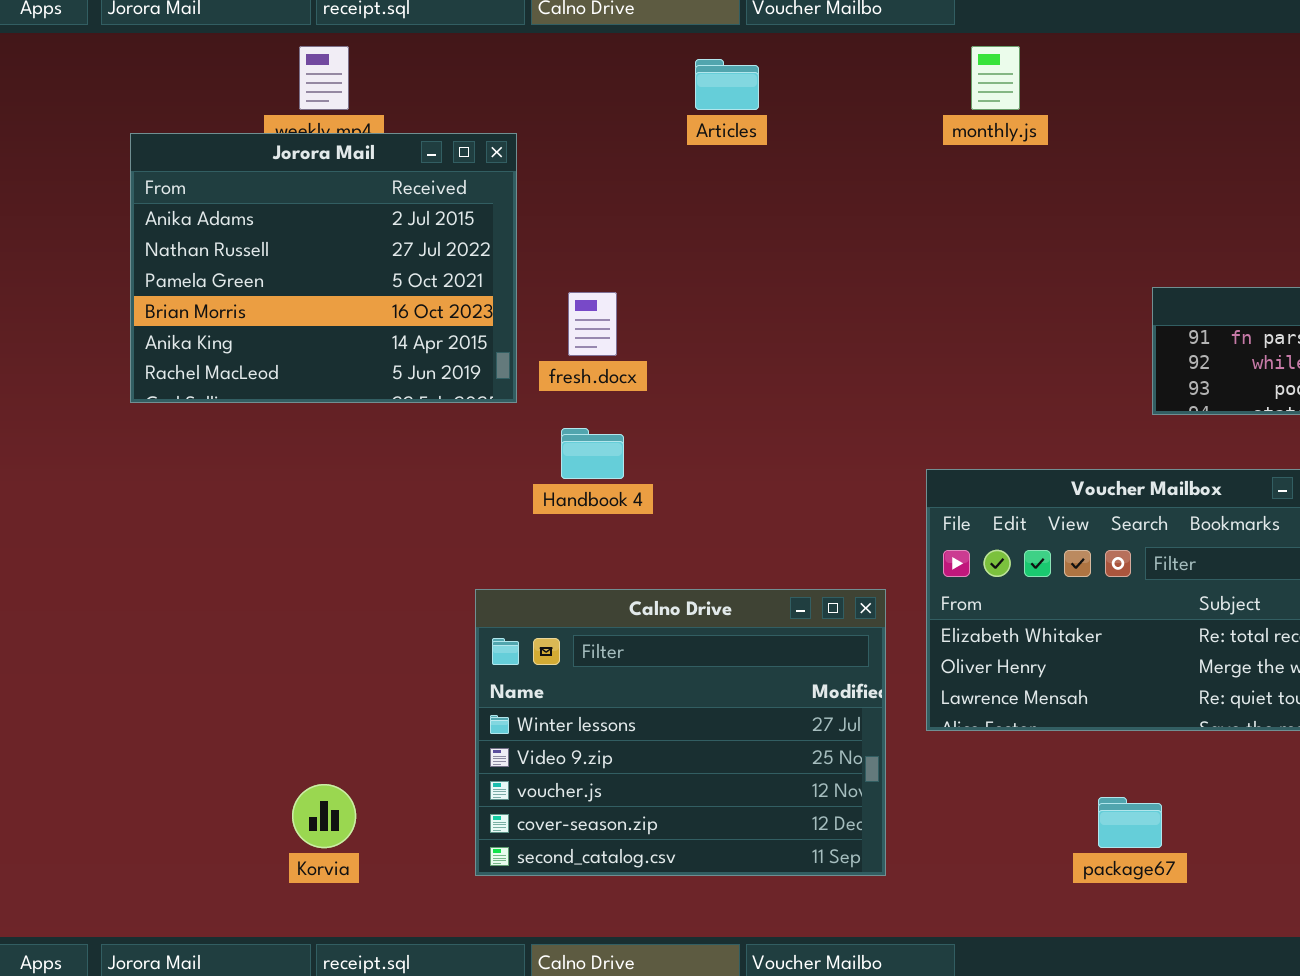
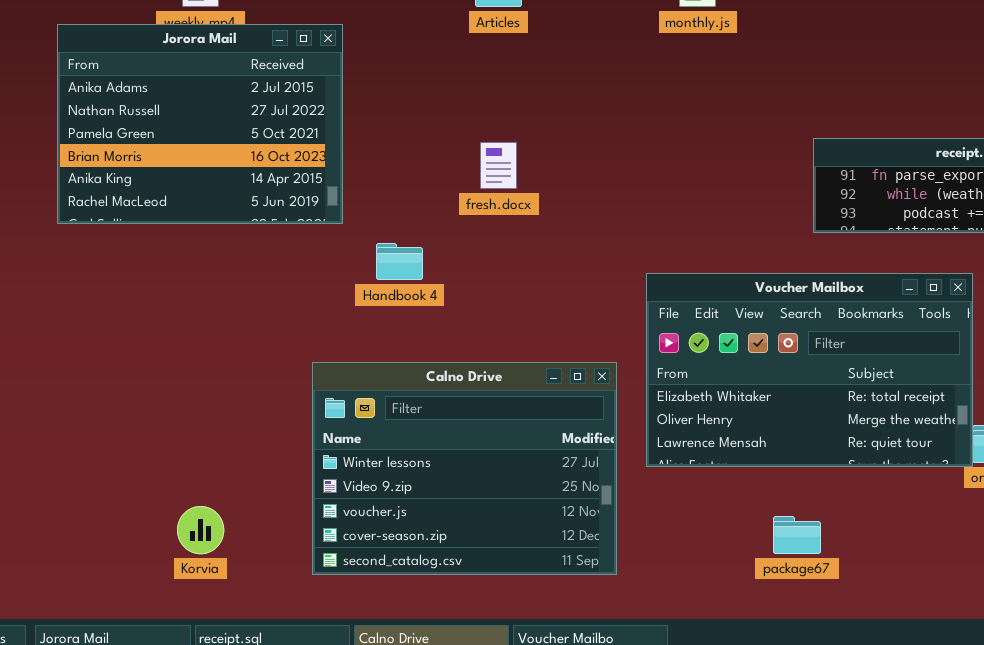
fresh.docx: [568,292,617,356] -> [480,142,517,189], moved

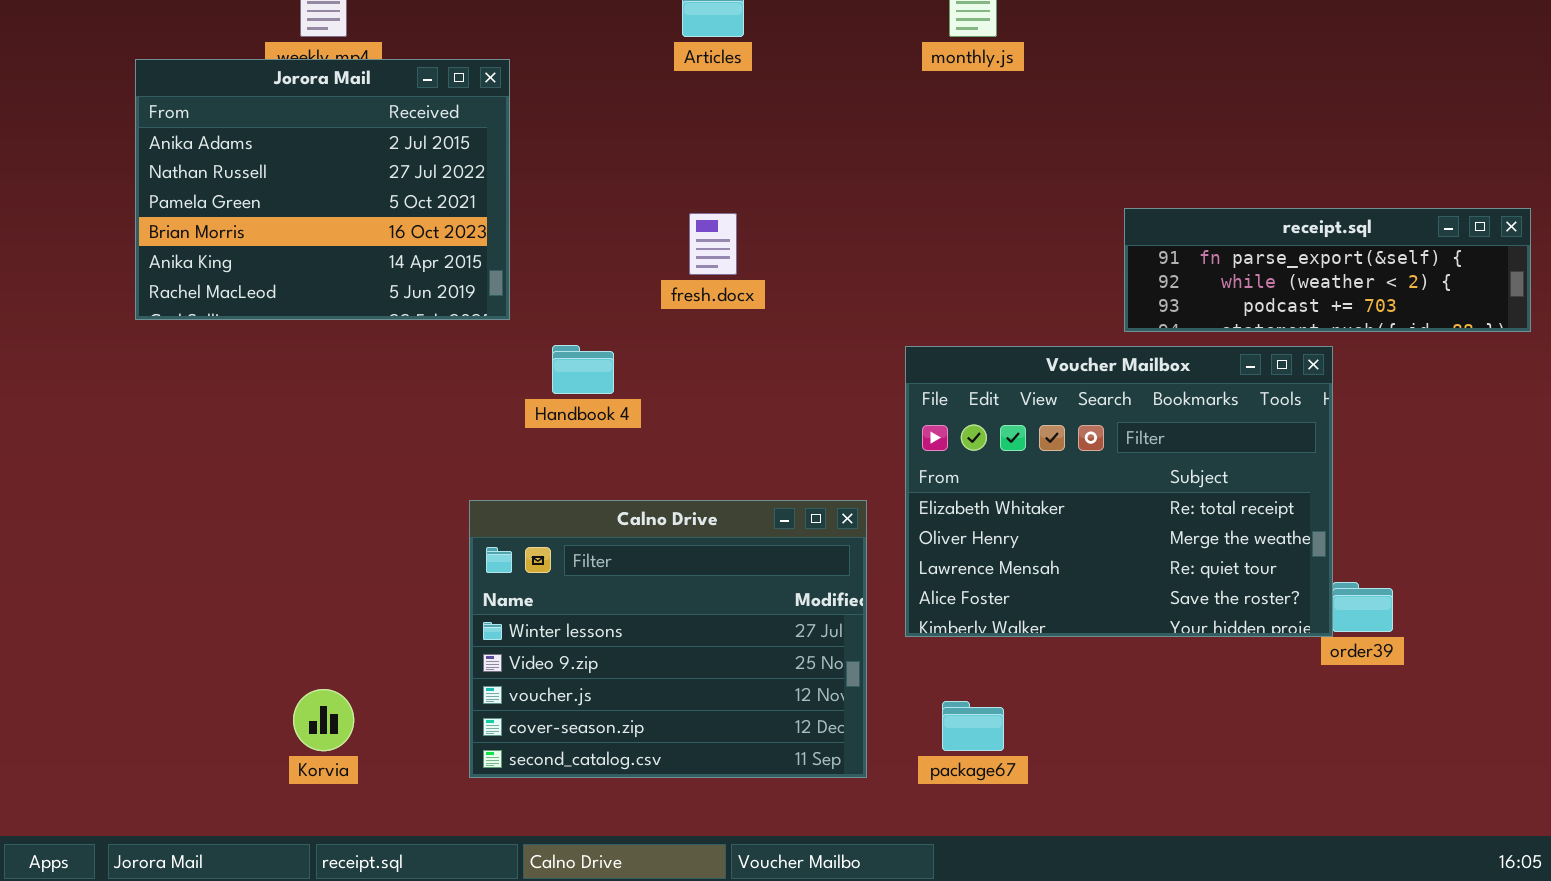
Voucher Mailbox: [646,273,973,467] -> [905,346,1333,637], resized
package67: [773,516,821,554] -> [942,701,1004,751], moved

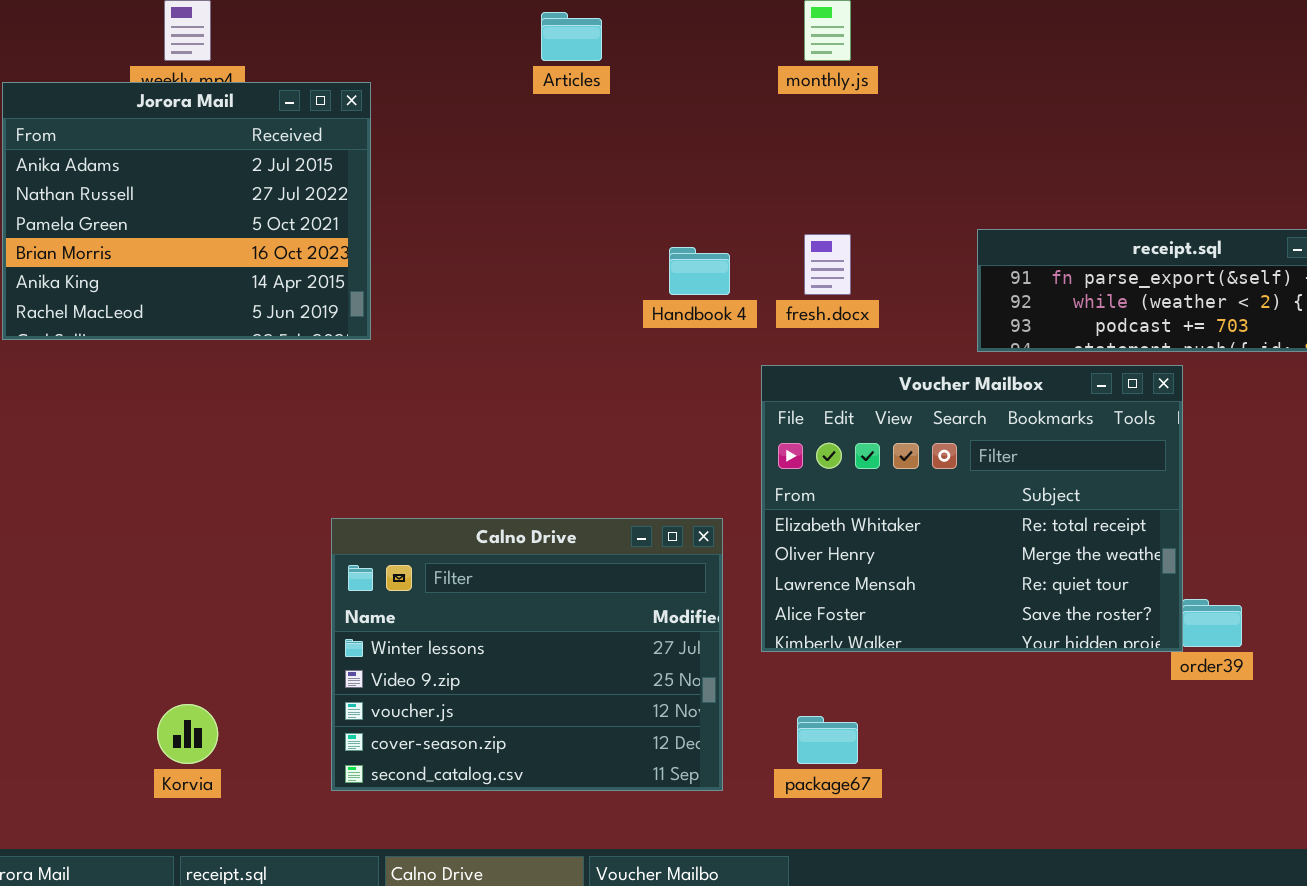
fresh.docx: [689,213,737,275] -> [804,234,851,295], moved
Handbook 4: [552,345,614,394] -> [669,247,730,295], moved

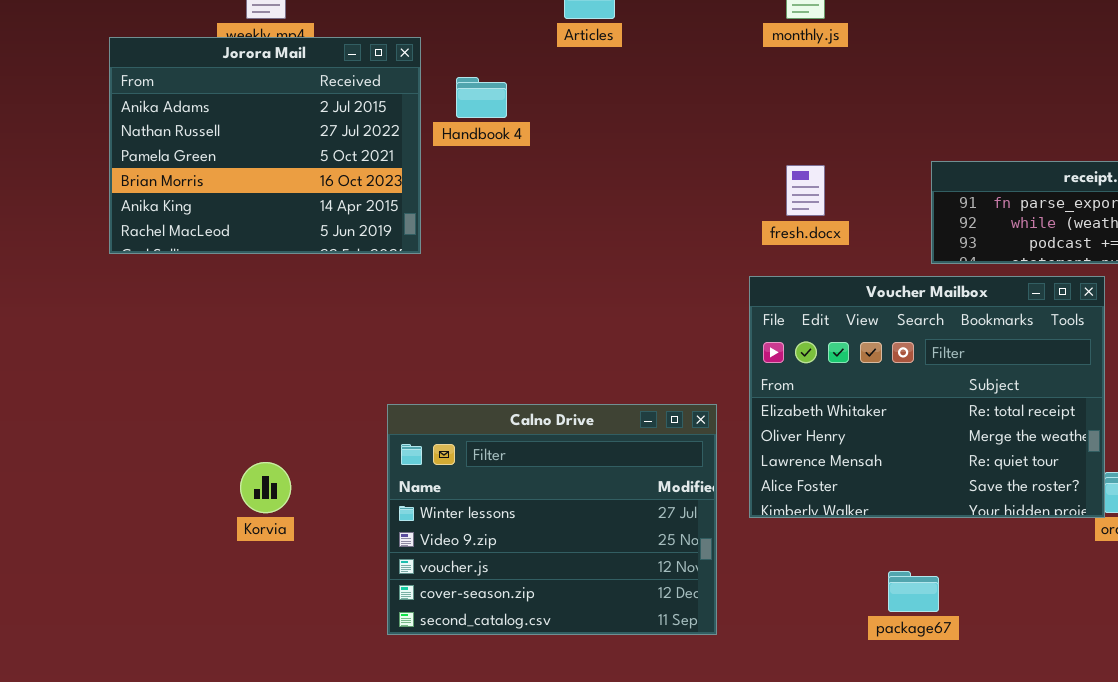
Handbook 4: [669,247,730,295] -> [456,77,507,118], moved
Korvia: [157,704,218,764] -> [240,462,291,513], moved
package67: [797,716,858,764] -> [888,571,939,612], moved

